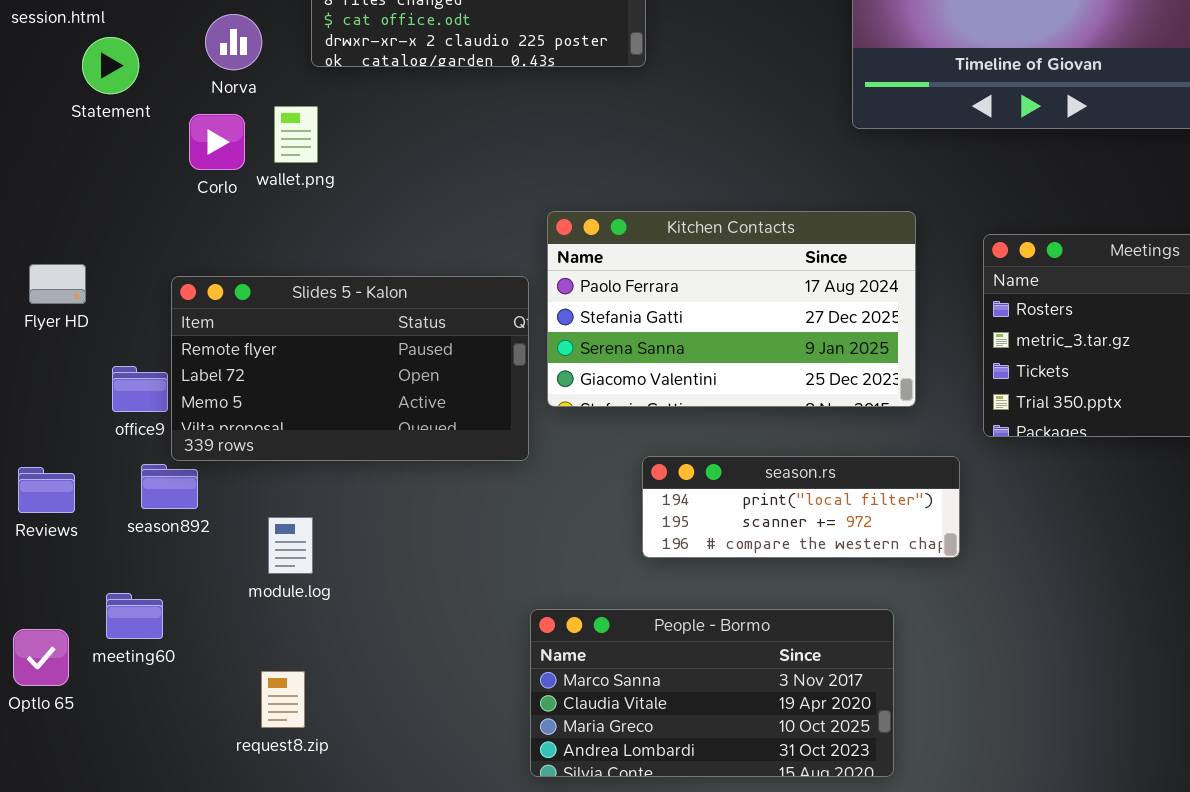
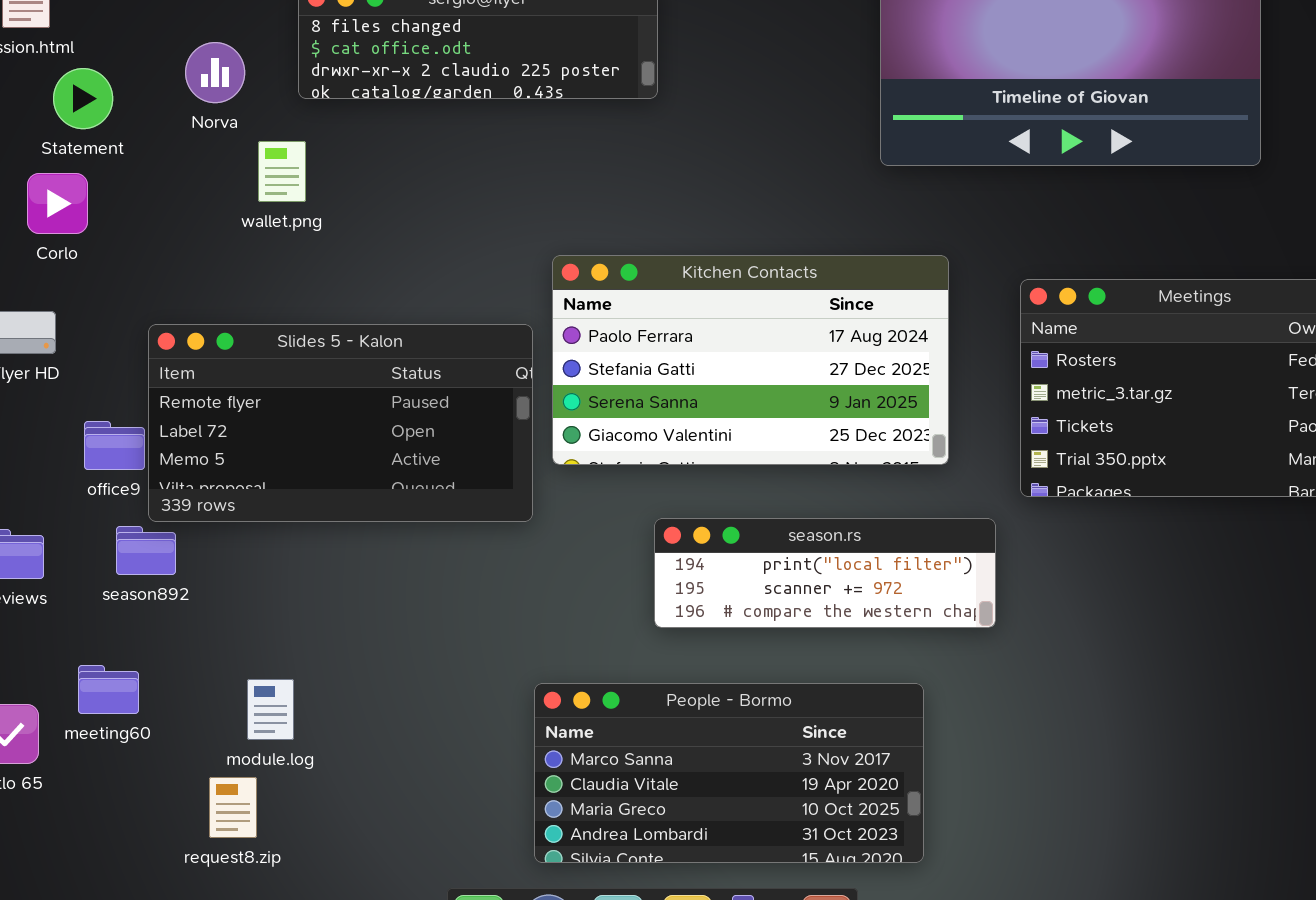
Corlo: [189,114,245,170] -> [27,173,88,234], moved
module.log: [268,517,313,574] -> [247,679,294,740], moved
request8.zip: [261,671,305,728] -> [209,777,257,838], moved

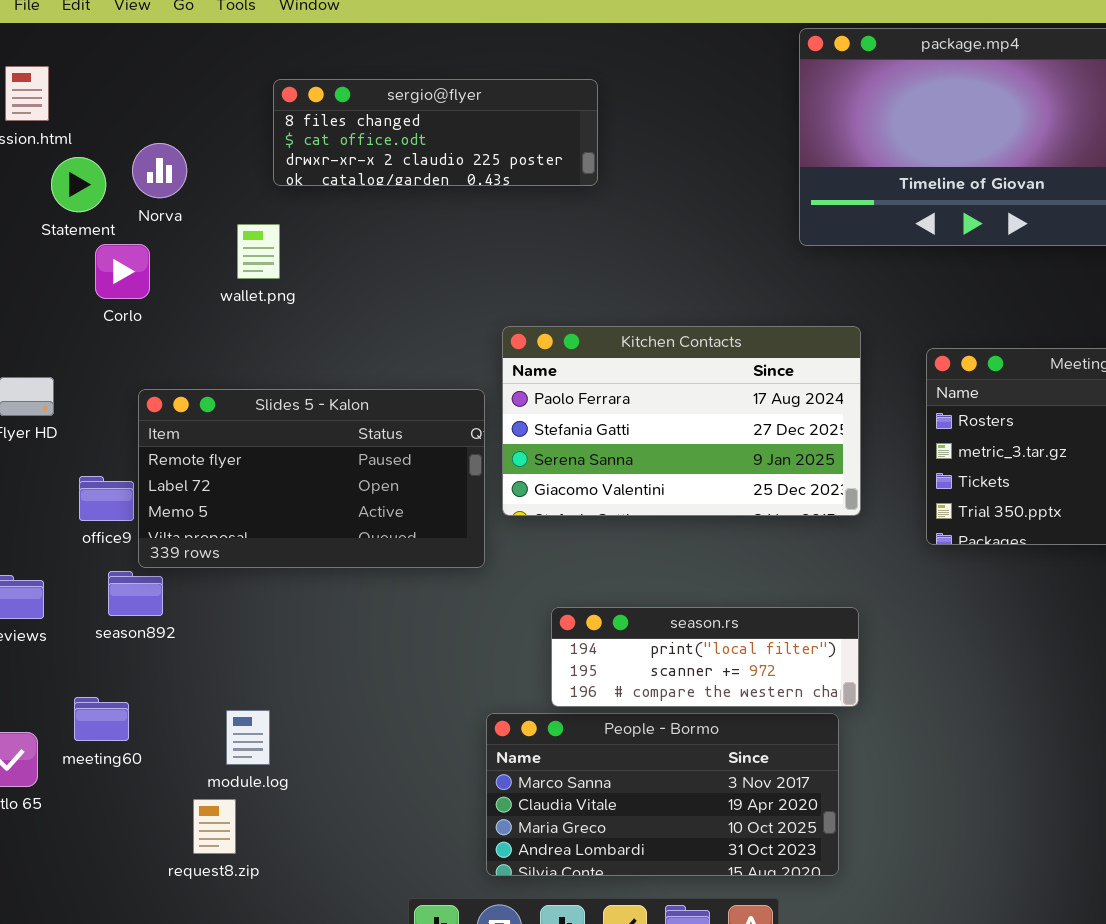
Norva: [185,42,245,103] -> [132,143,187,198], moved
Corlo: [27,173,88,234] -> [95,244,150,299], moved
season.rs: [654,518,996,628] -> [551,607,859,707], moved

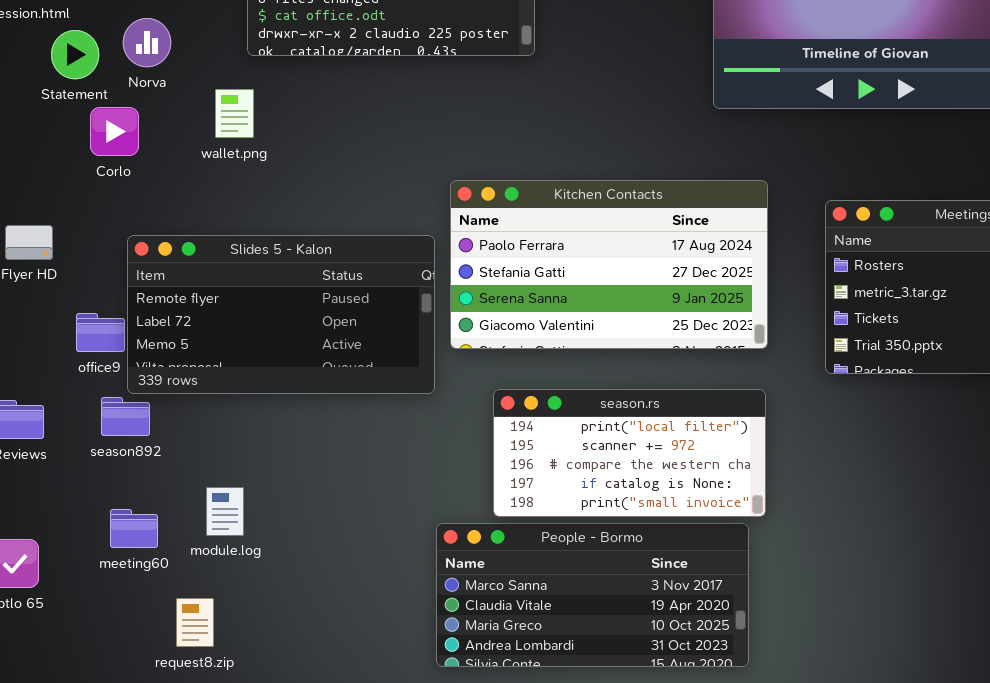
season.rs: [551,607,859,707] -> [493,389,766,517], resized
meeting60: [74,697,129,741] -> [110,509,158,548], moved
module.log: [226,710,270,765] -> [206,487,244,536], moved

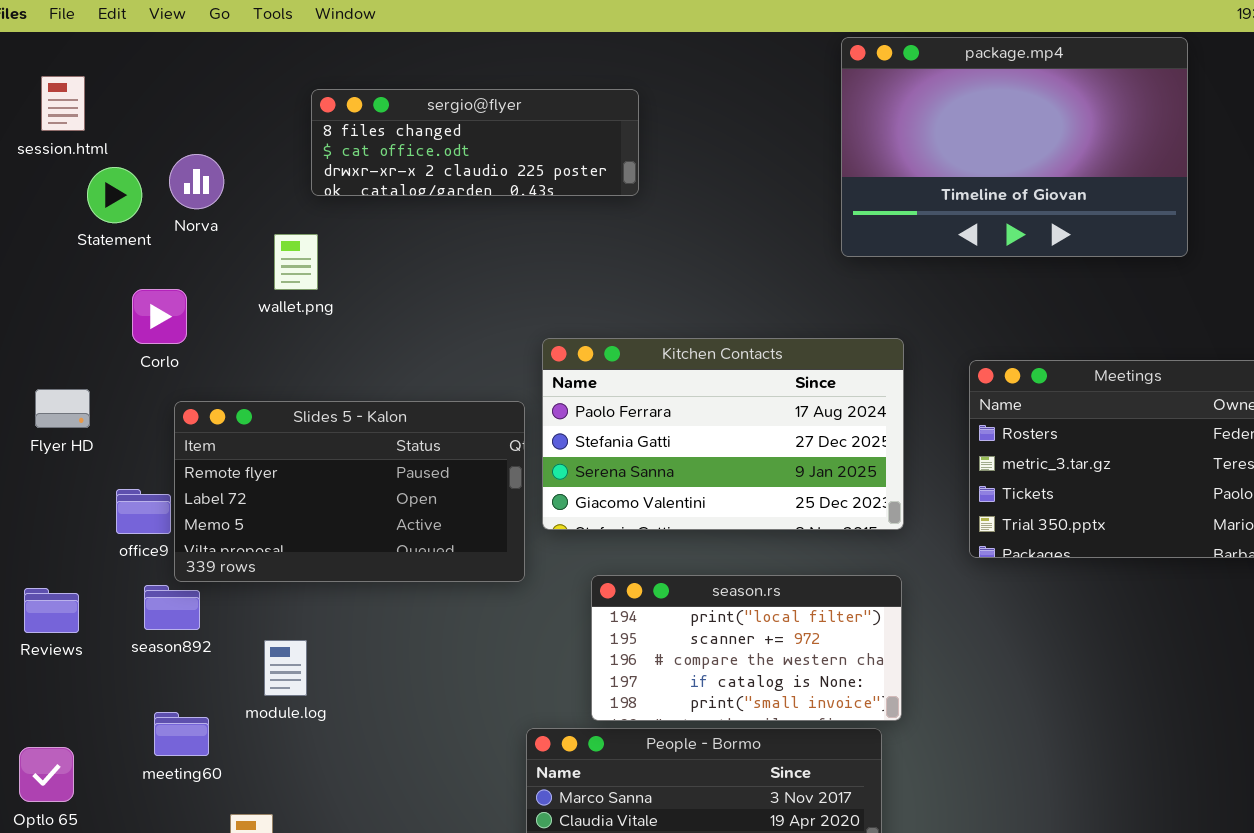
Corlo: [90,107,139,156] -> [132,289,187,344], moved
module.log: [206,487,244,536] -> [264,640,307,696], moved

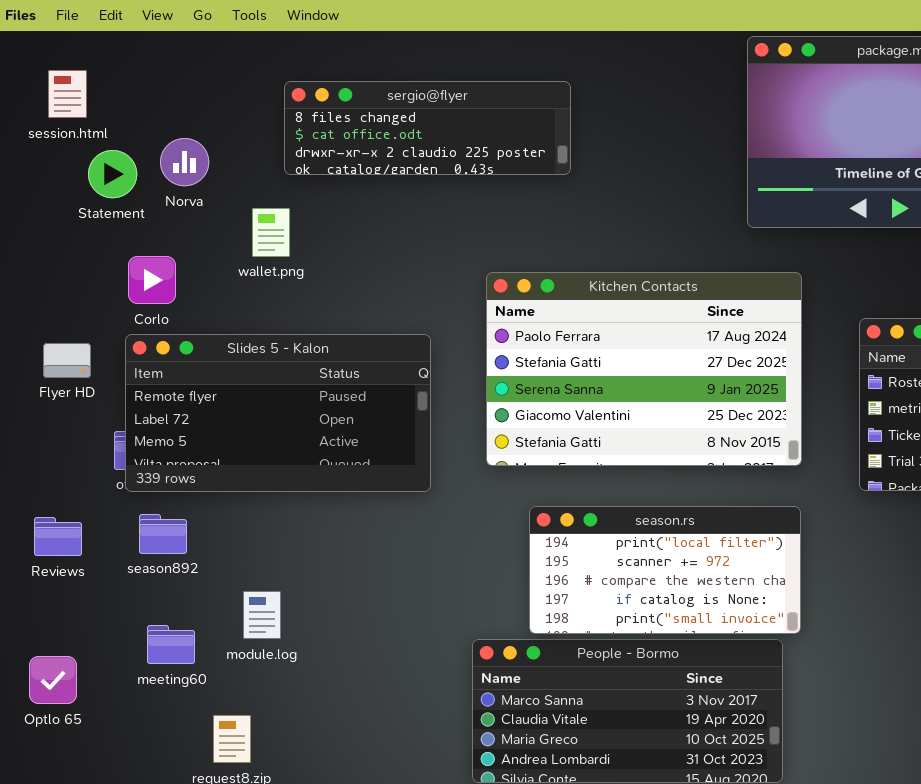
Kitchen Contacts: [542,338,904,530] -> [486,272,802,466], resized
Slides 5 - Kalon: [174,401,525,582] -> [125,334,431,492], moved
module.log: [264,640,307,696] -> [243,591,281,639], moved

